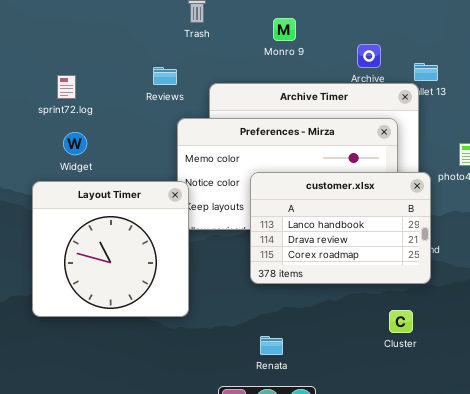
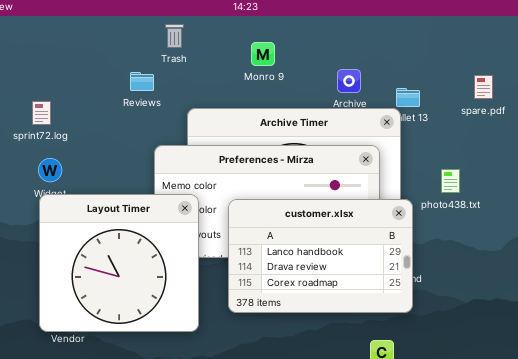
Reviews: [153,67,177,85] -> [130,72,154,91], moved
Layout Timer: [32,181,189,317] -> [39,194,199,332], moved

